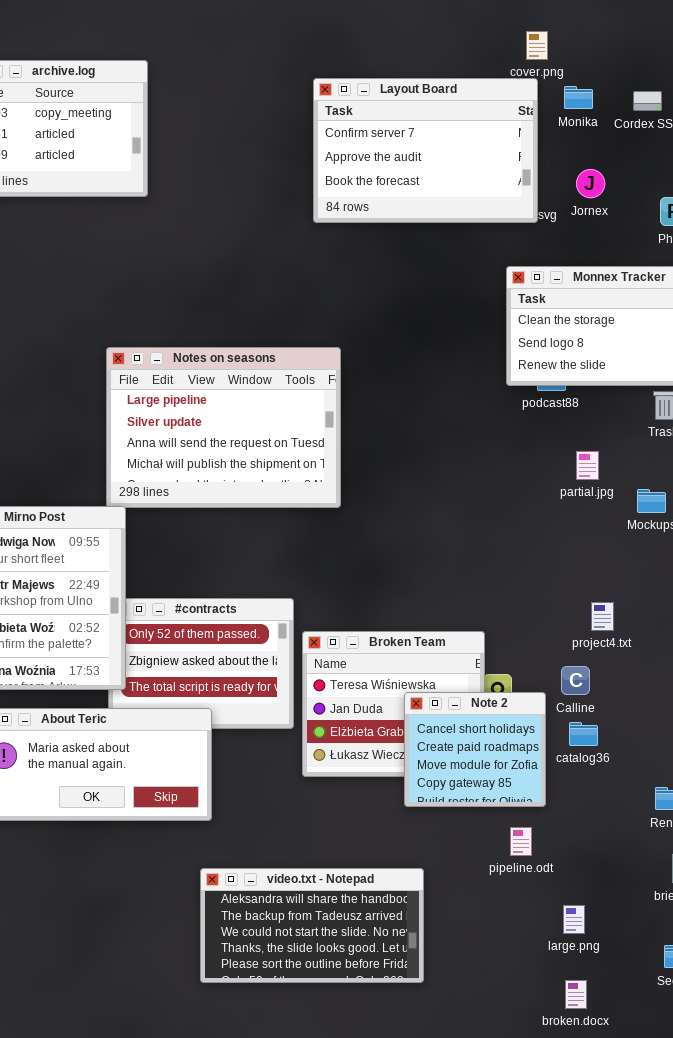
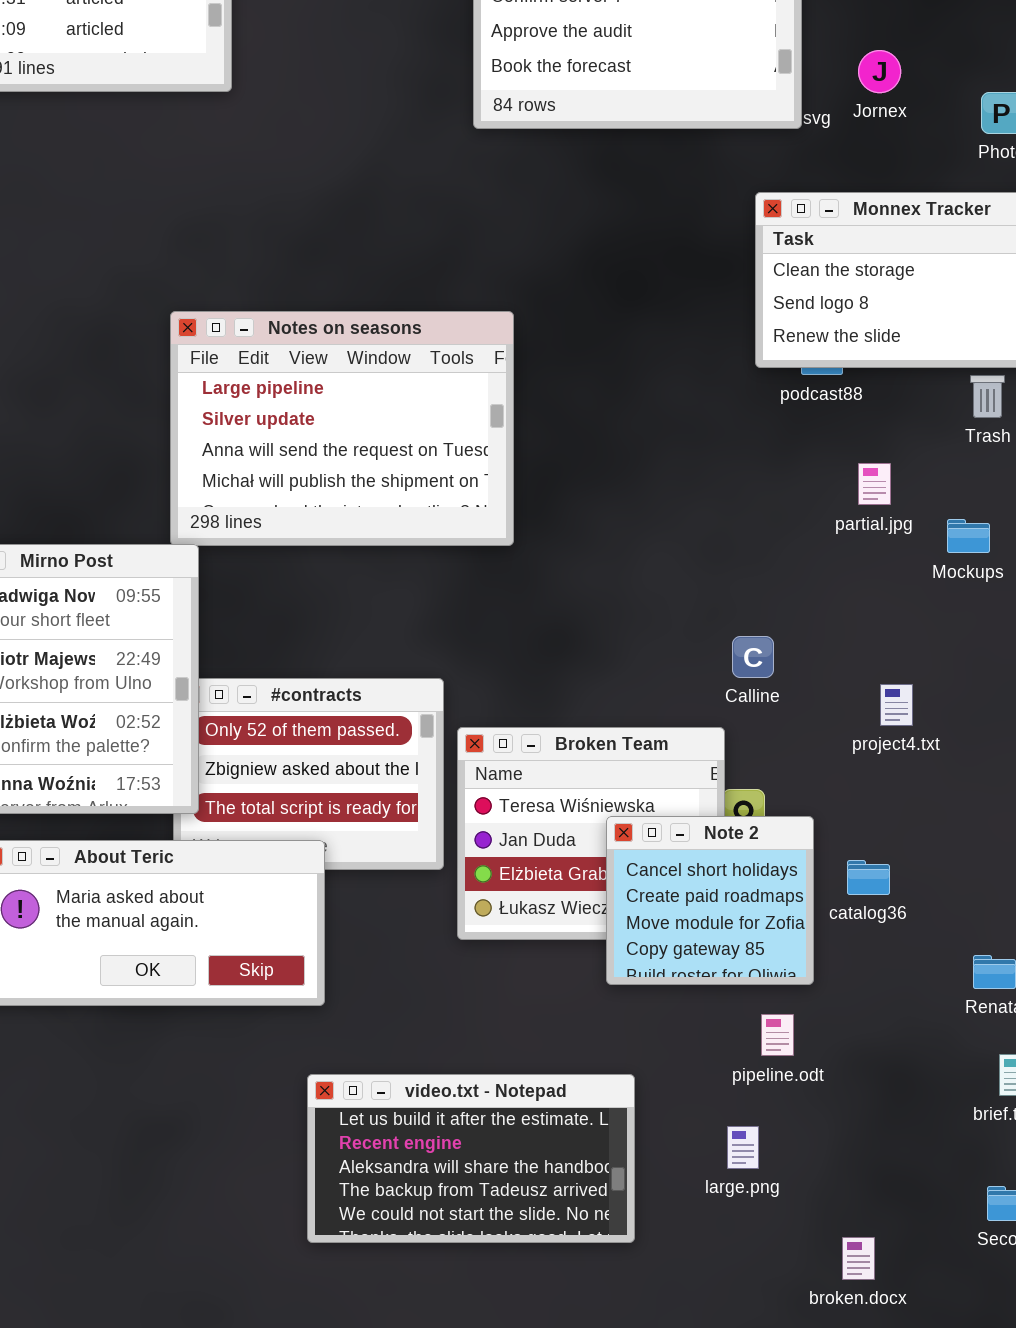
Calline: [561,666,590,695] -> [732,636,774,678], moved
video.txt - Notepad: [200,868,424,983] -> [307,1074,635,1243], scrolled up 2 rows
large.png: [563,905,585,934] -> [727,1126,759,1169], moved

